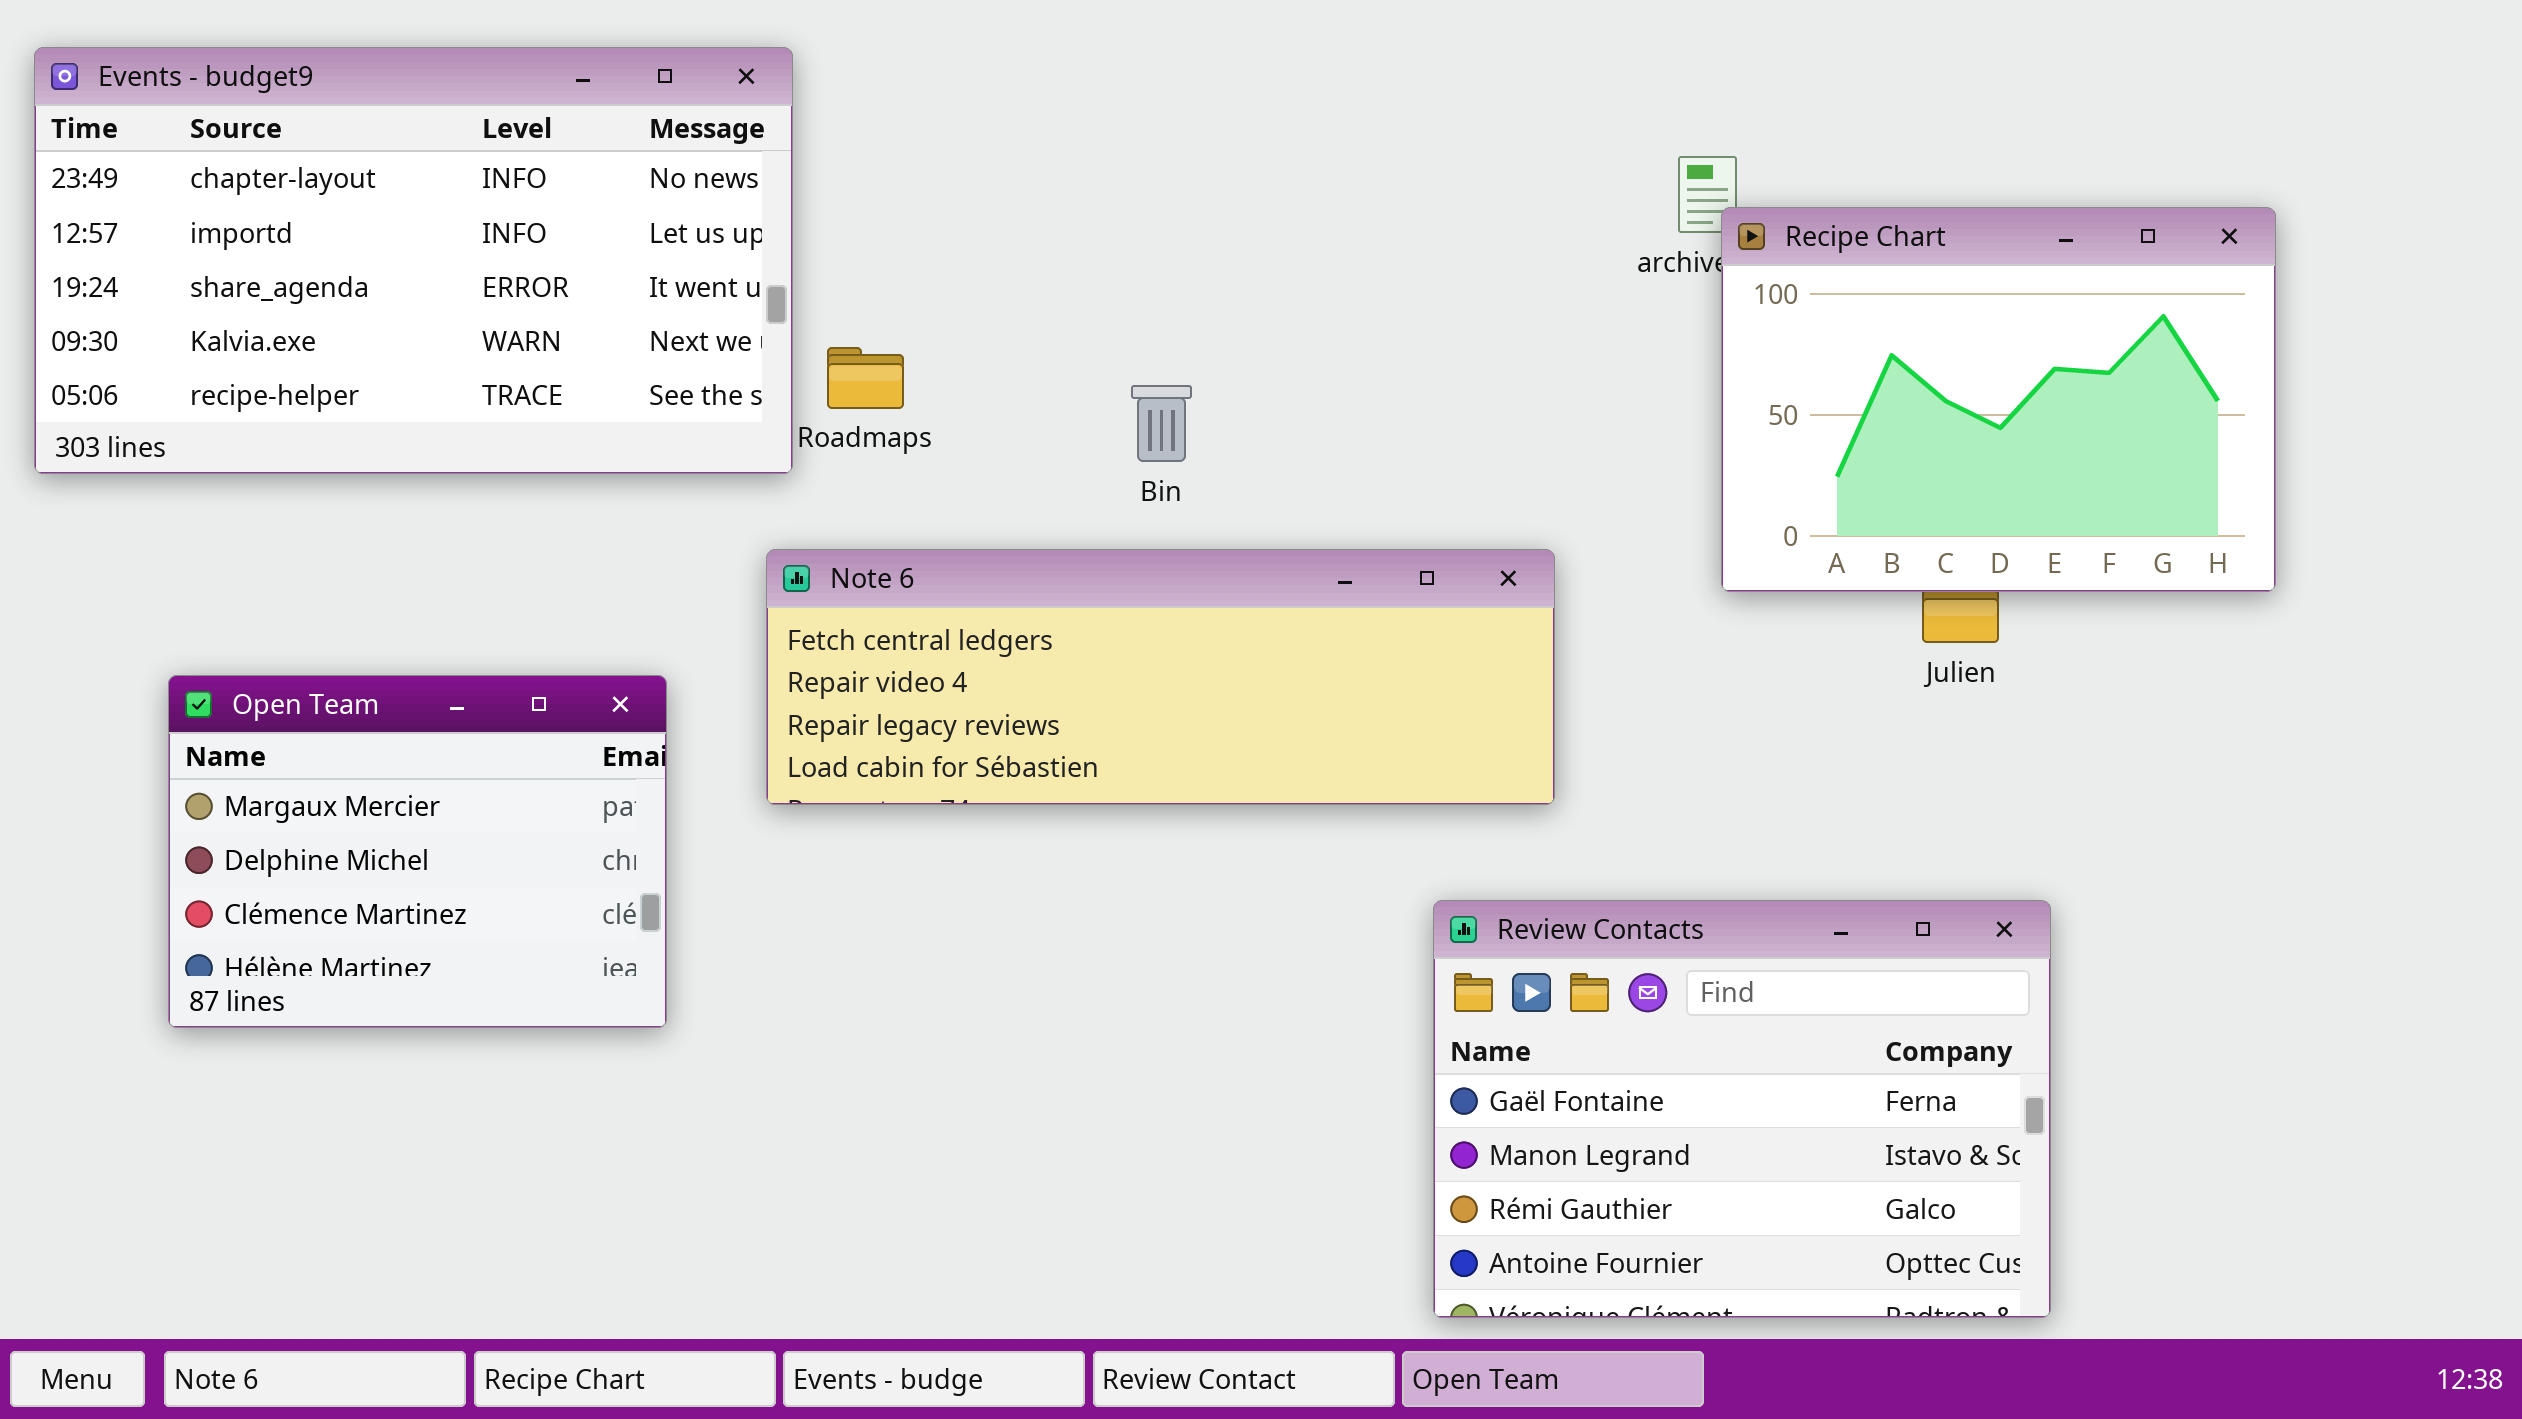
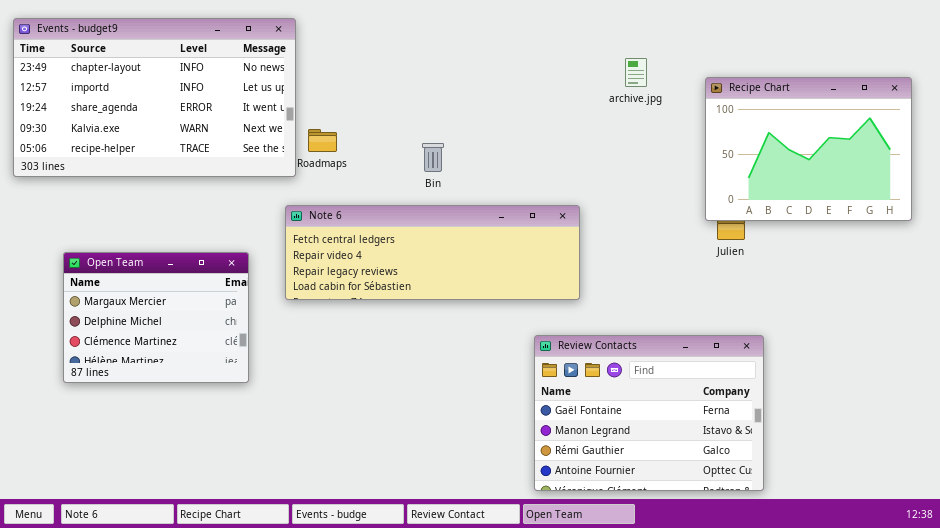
Recipe Chart: [1721,207,2276,592] -> [705,77,912,221], moved

